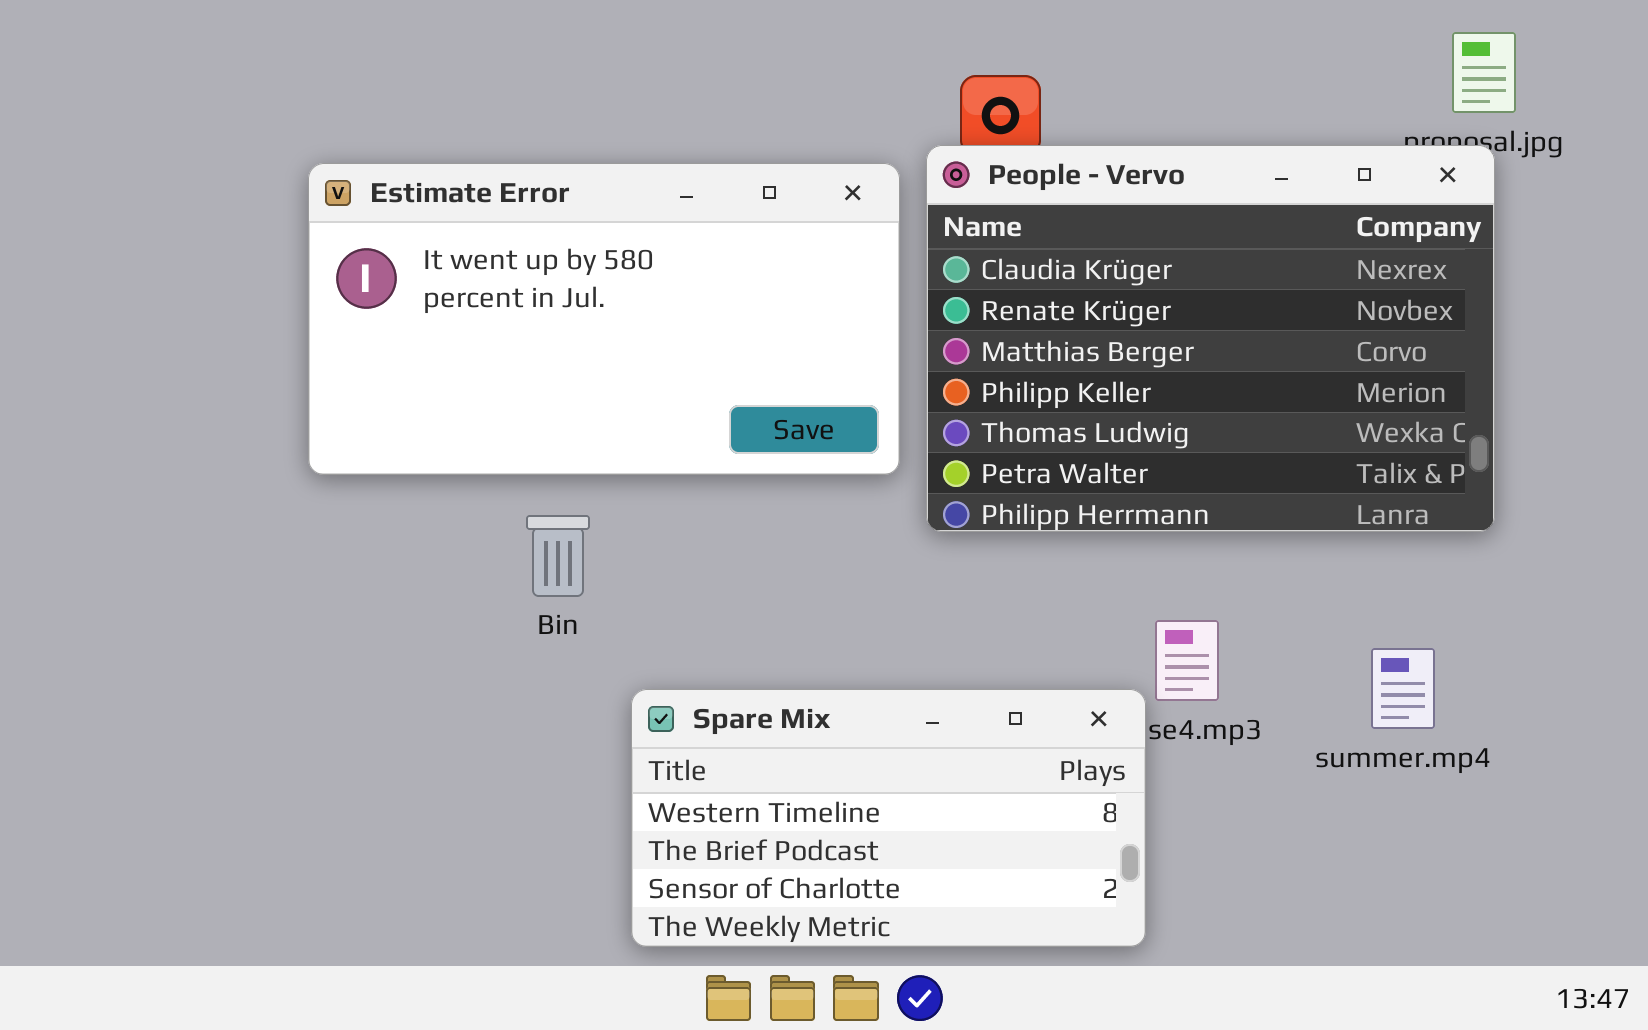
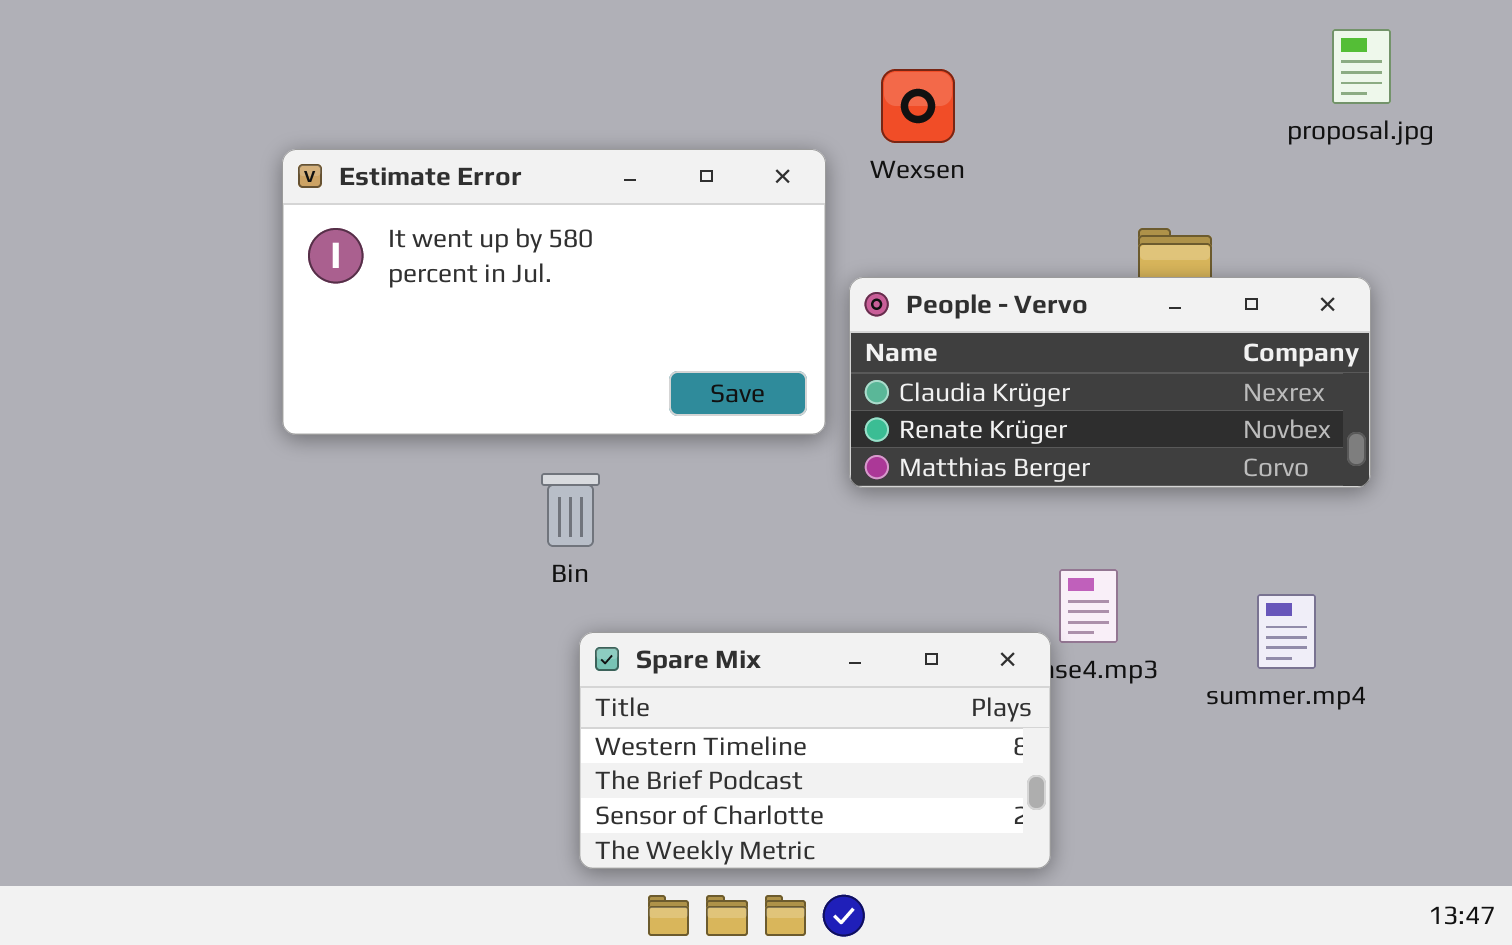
People - Vervo: [926,145,1495,532] -> [849,277,1371,488], resized
Bin: [526,515,590,597] -> [541,473,600,547], moved

